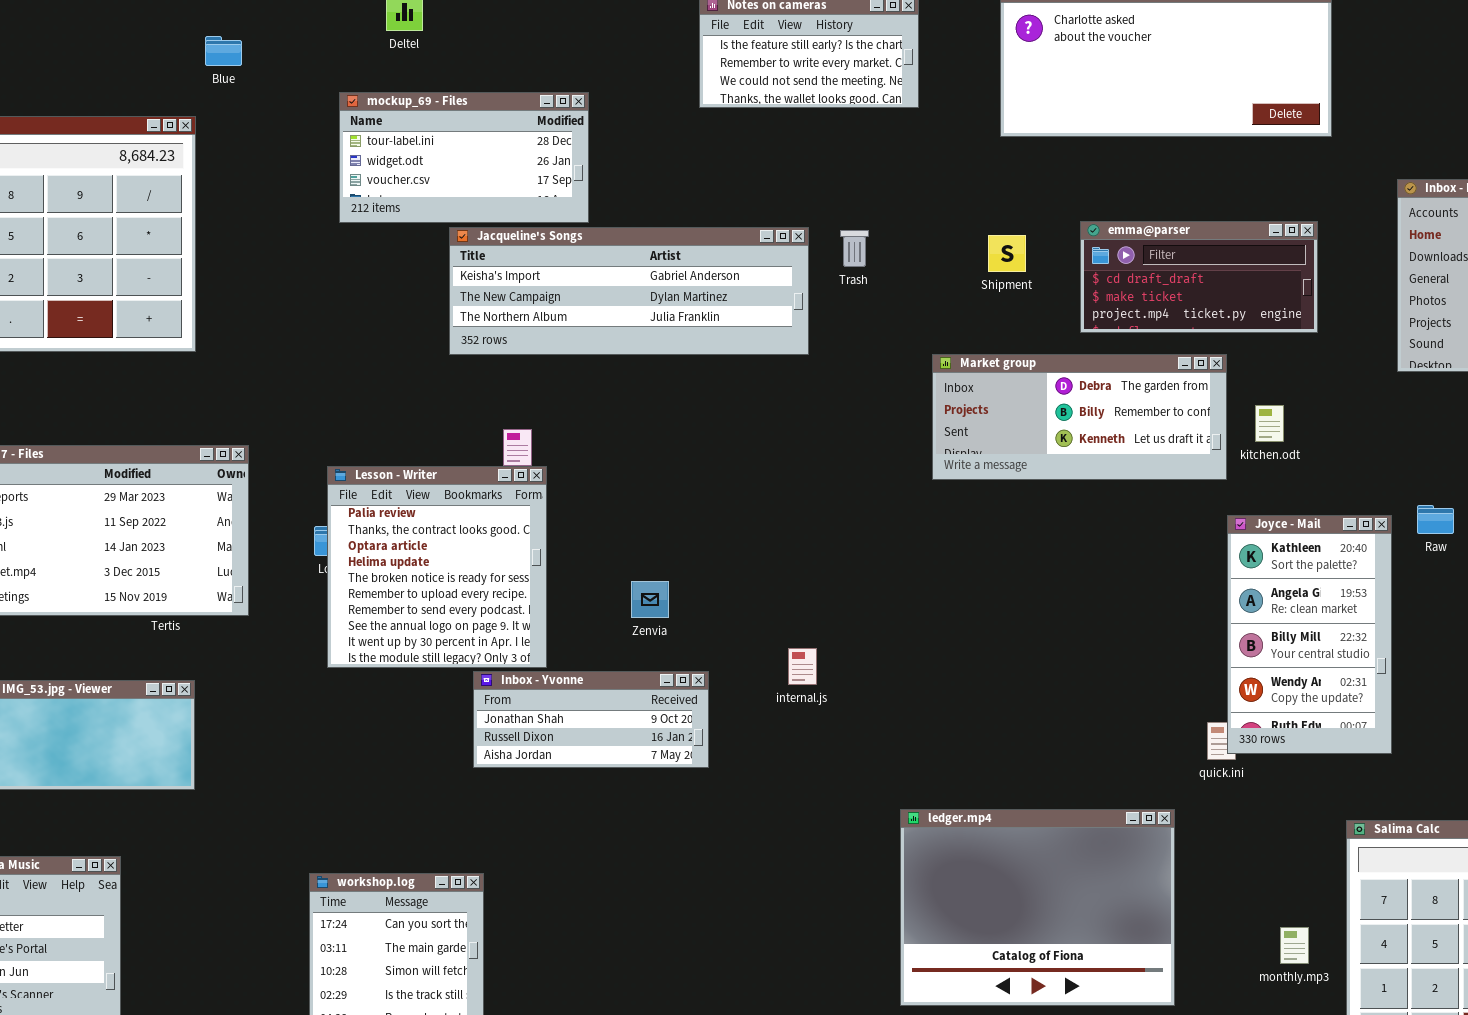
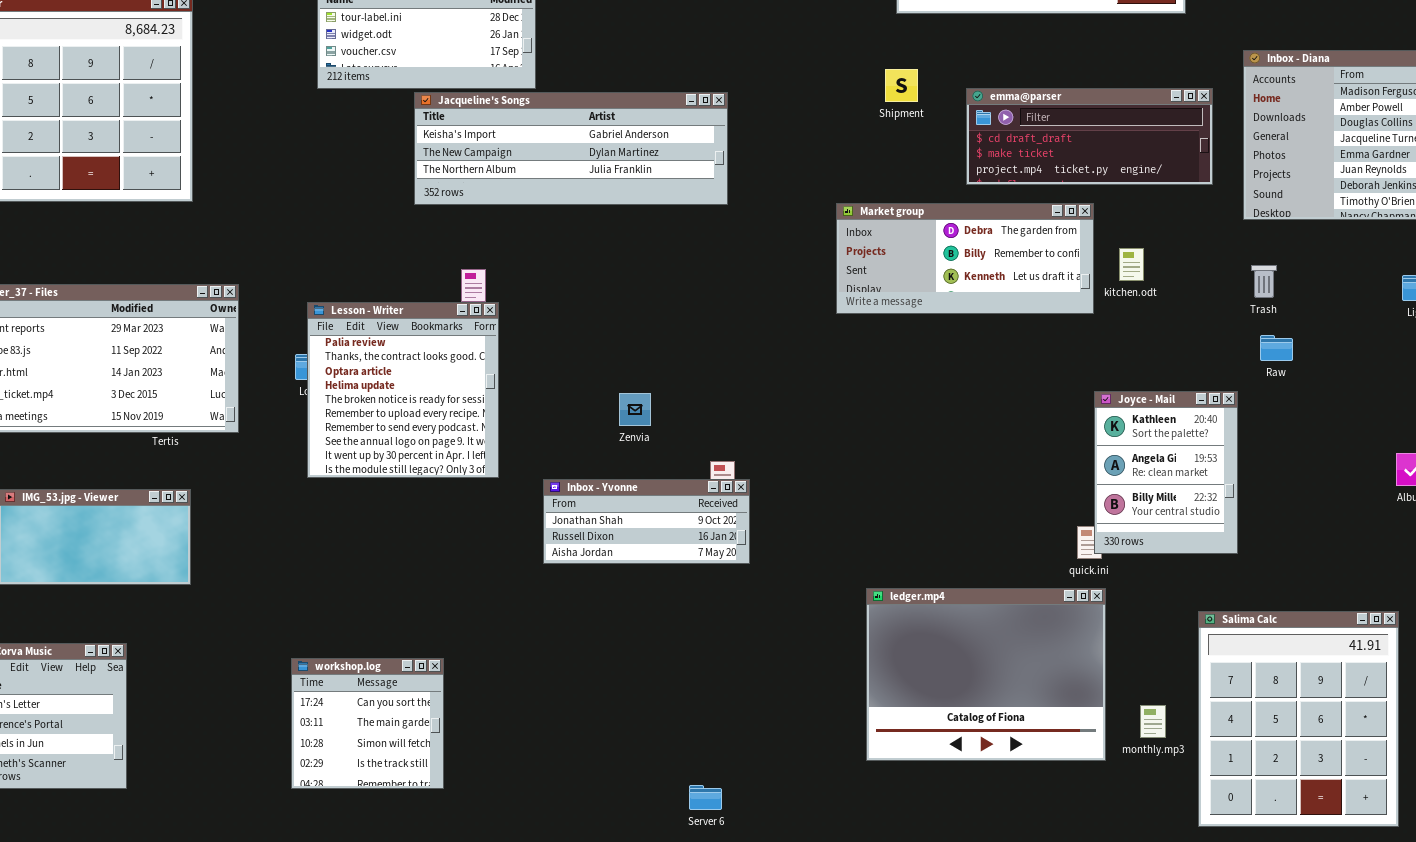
emma@parser: [1080,221,1318,333] -> [966,88,1213,185], resized
Trash: [840,230,869,267] -> [1251,265,1277,298], moved
Shipment: [988,235,1026,272] -> [885,69,918,102], moved
Joyce - Mail: [1227,515,1392,754] -> [1094,391,1238,554], resized
Zenvia: [631,581,669,618] -> [619,393,651,426], moved
Inbox - Yvonne: [473,671,709,768] -> [543,479,750,564], moved
ledger.mp4: [900,809,1175,1006] -> [866,588,1106,761], moved

